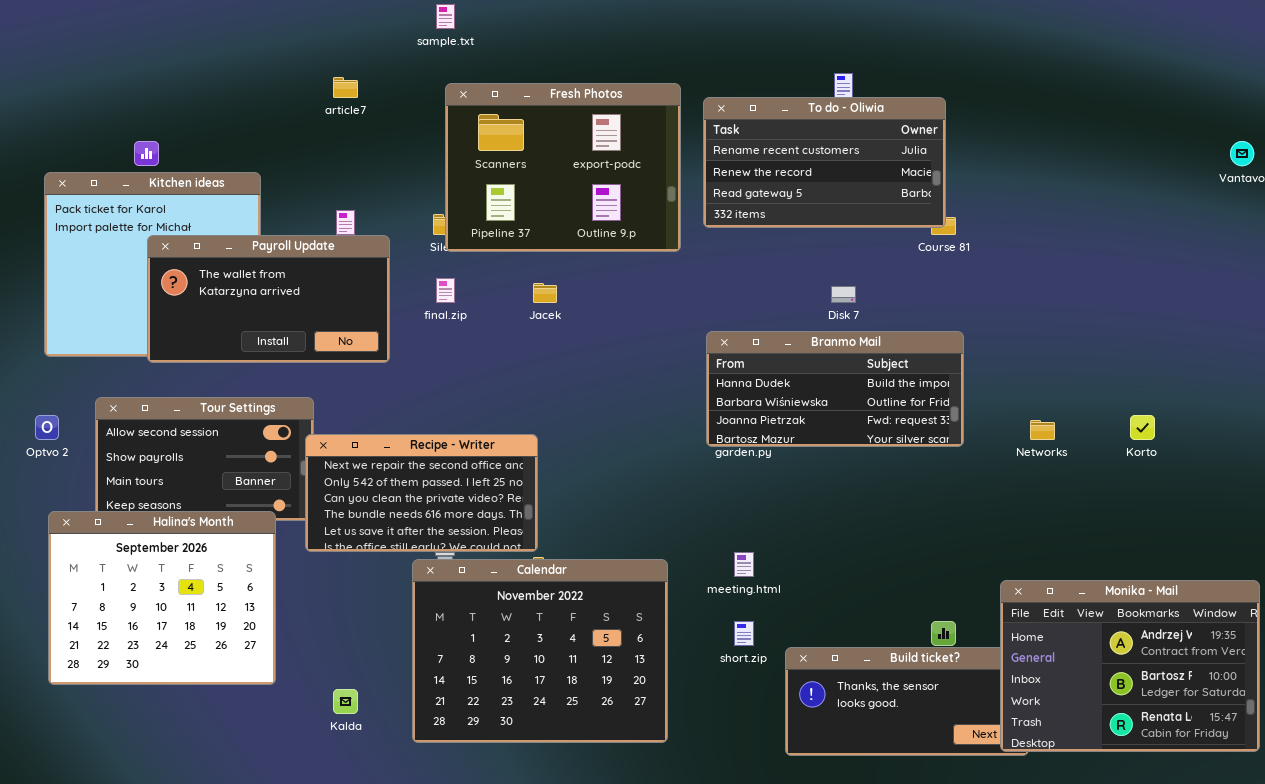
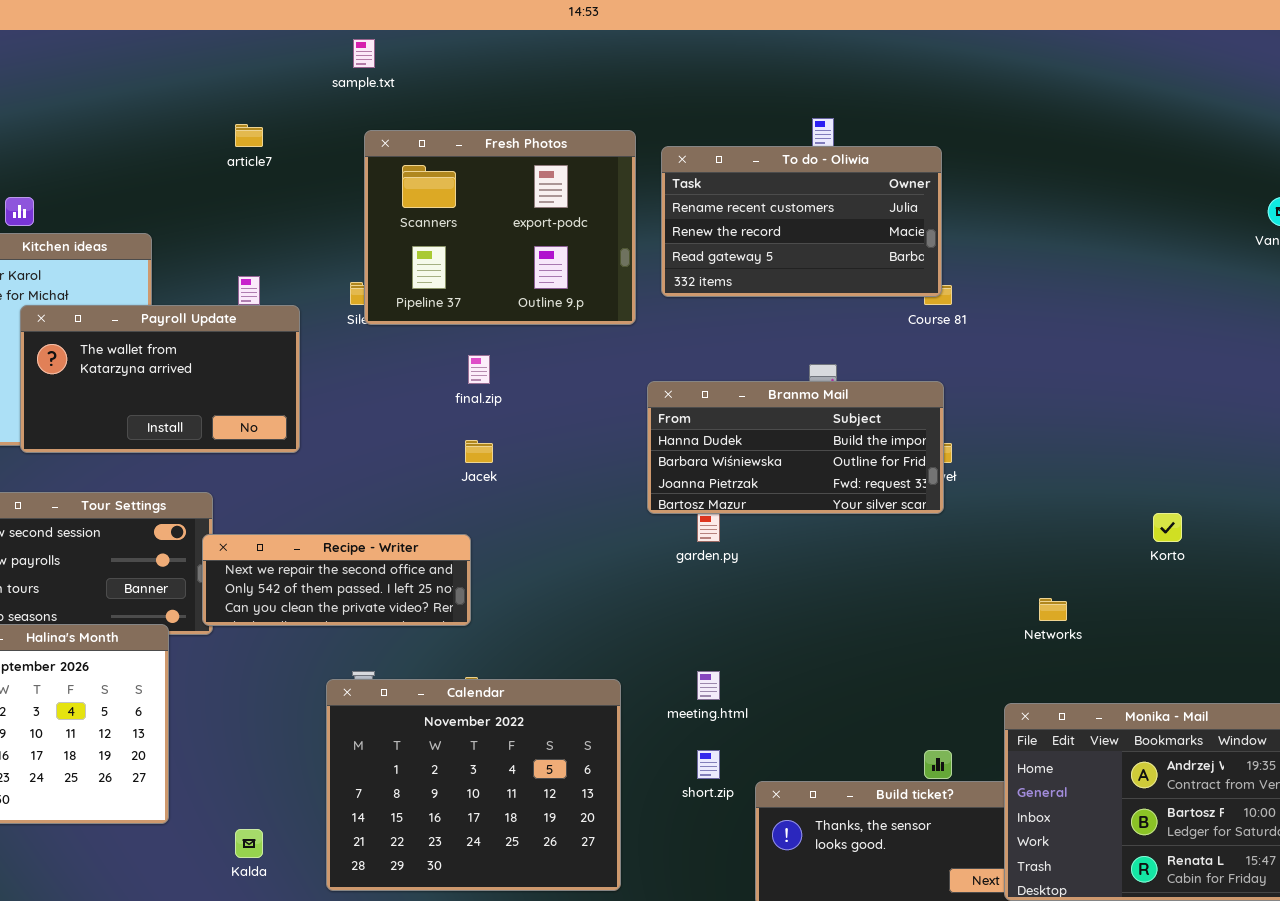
final.zip: [436,278,455,303] -> [468,355,490,384], moved
Jacek: [533,283,557,303] -> [465,440,493,463], moved
Branmo Mail: [706,331,964,447] -> [647,381,944,514], moved
Networks: [1030,420,1055,440] -> [1039,598,1067,621], moved
Recipe - Writer: [305,434,538,552] -> [202,534,471,626], resized

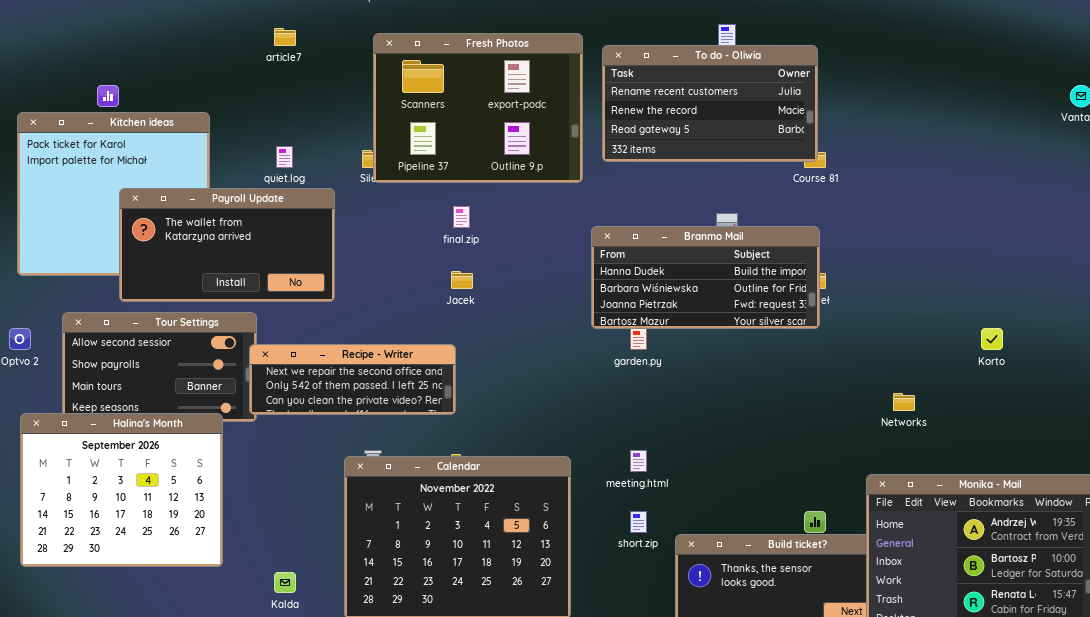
Payroll Update: [20,305,300,453] -> [119,188,335,302], moved

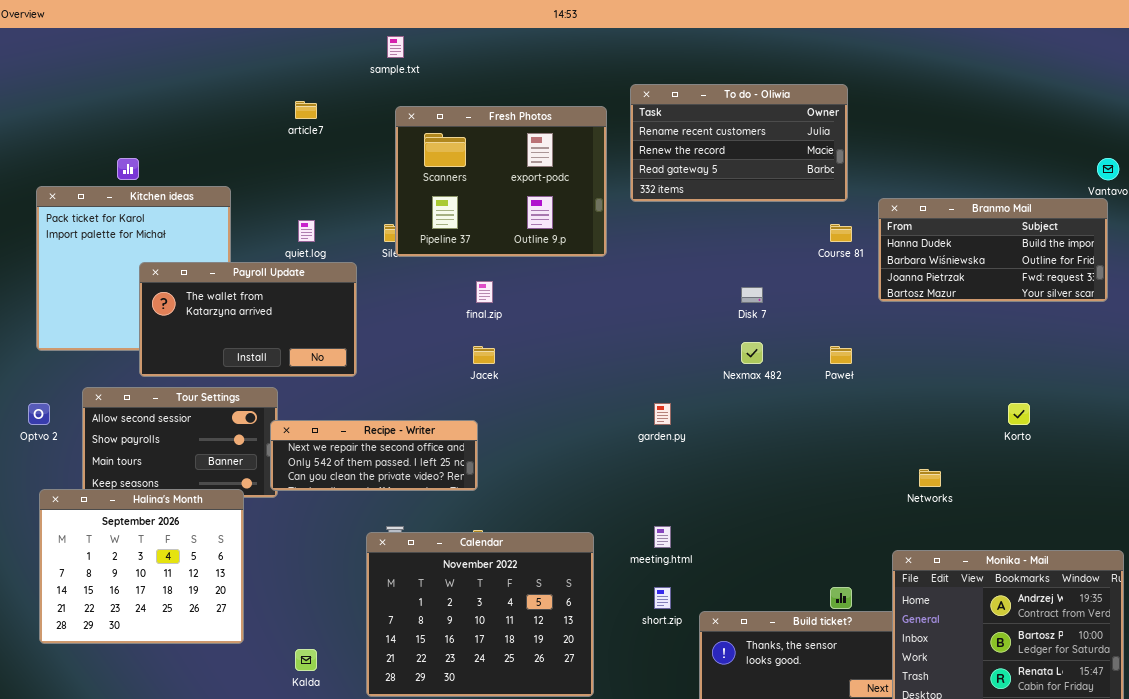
To do - Oliwia: [602,45,818,162] -> [630,84,848,202], moved
Branmo Mail: [591,226,820,329] -> [878,198,1108,302], moved

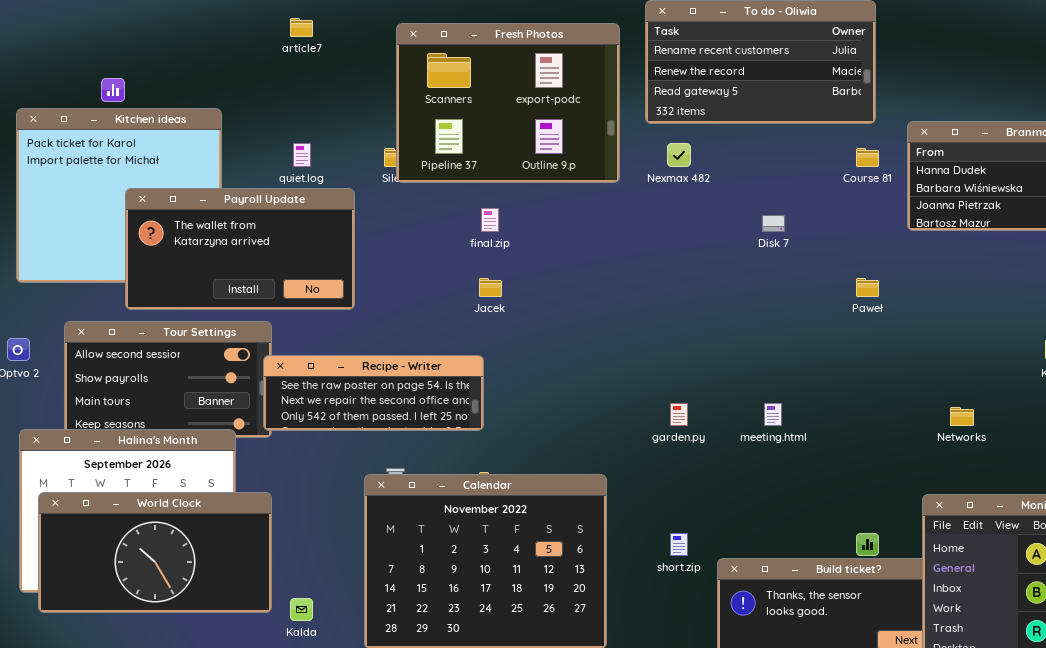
Nexmax 482: [741,342,763,364] -> [667,143,691,167], moved
garden.py: [654,403,671,425] -> [670,403,688,426], moved
Recipe - Writer: [270,420,478,491] -> [263,355,484,431], scrolled up 1 row
meeting.html: [654,526,671,548] -> [764,403,782,426], moved
World Clock: none -> [38,492,272,613], opened

